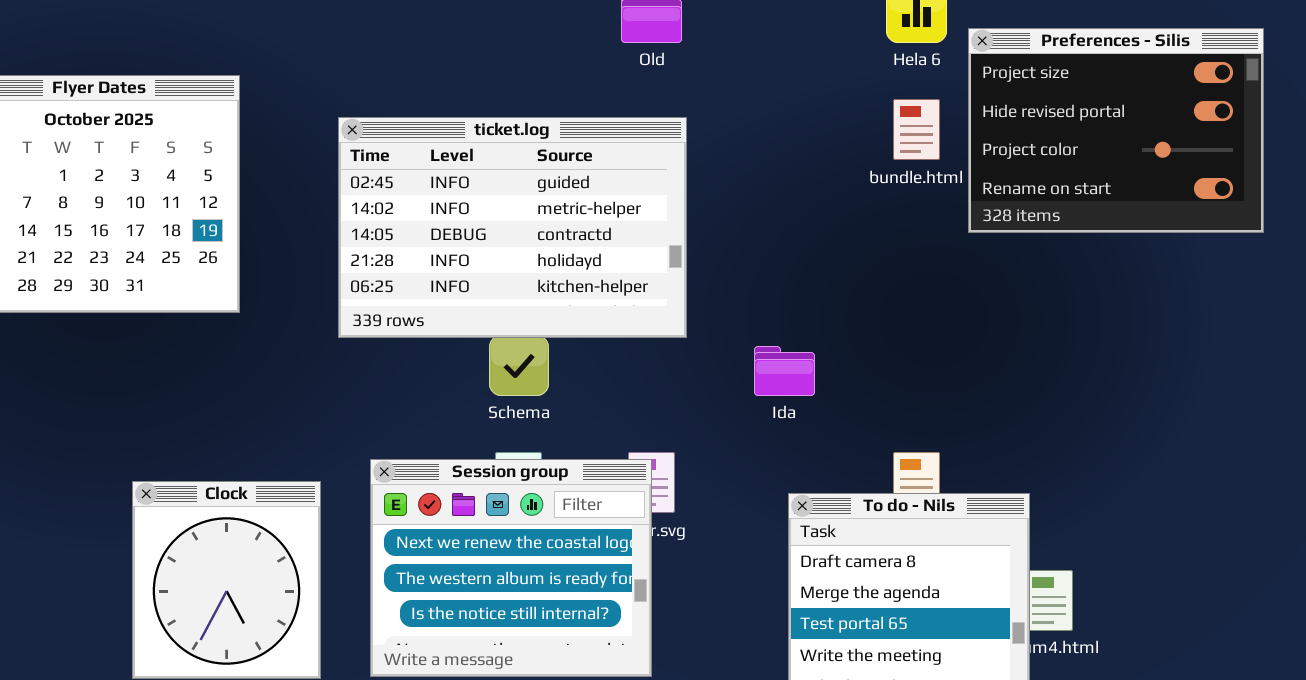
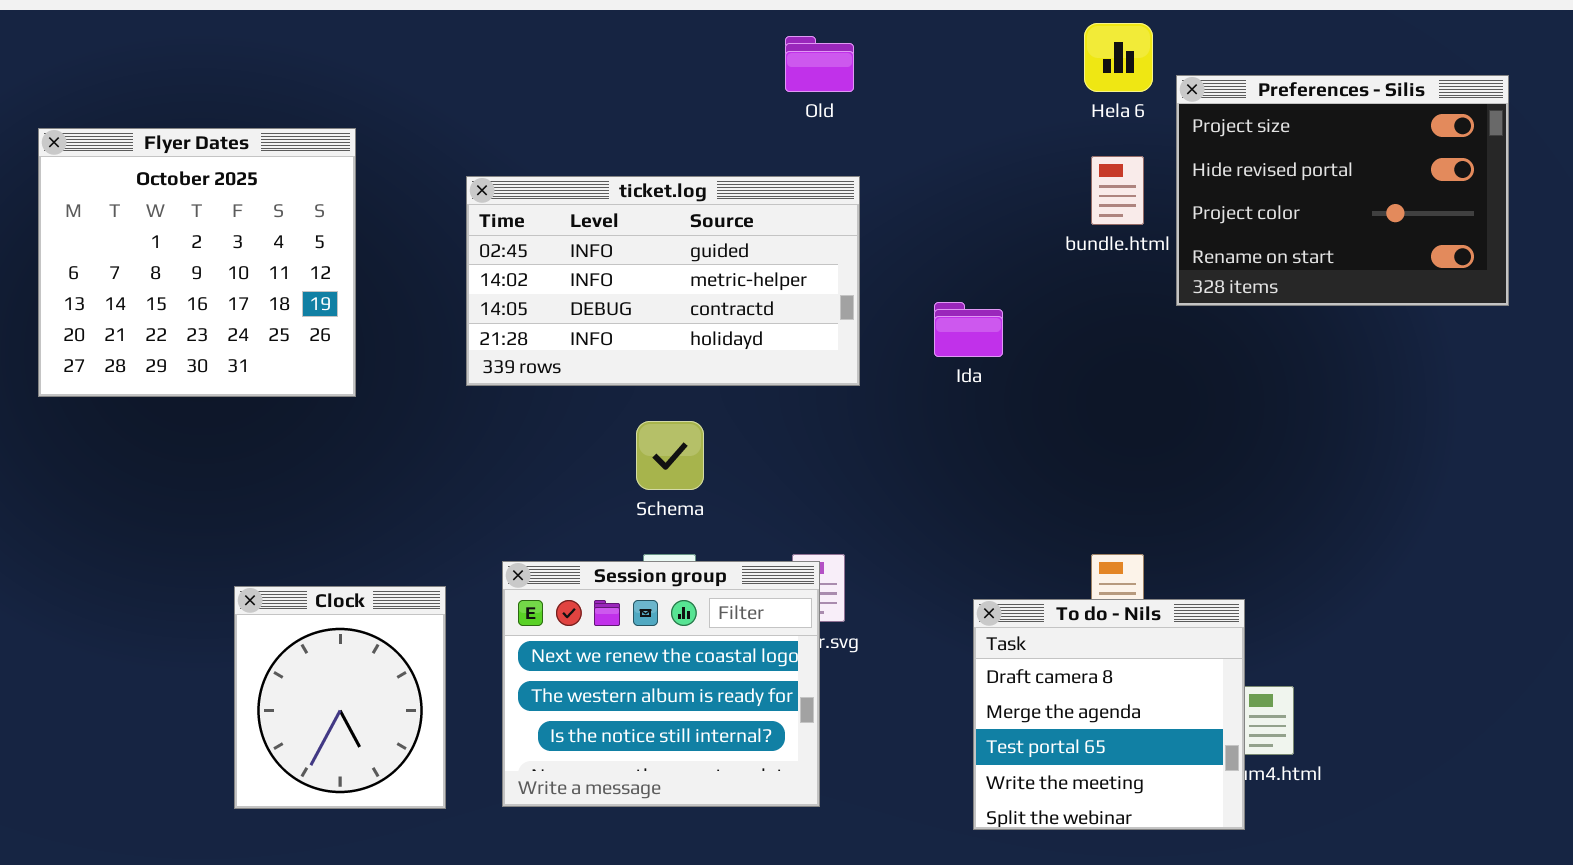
ticket.log: [338,117,687,338] -> [466,176,860,386], resized
Ida: [754,346,815,396] -> [934,302,1003,357], moved

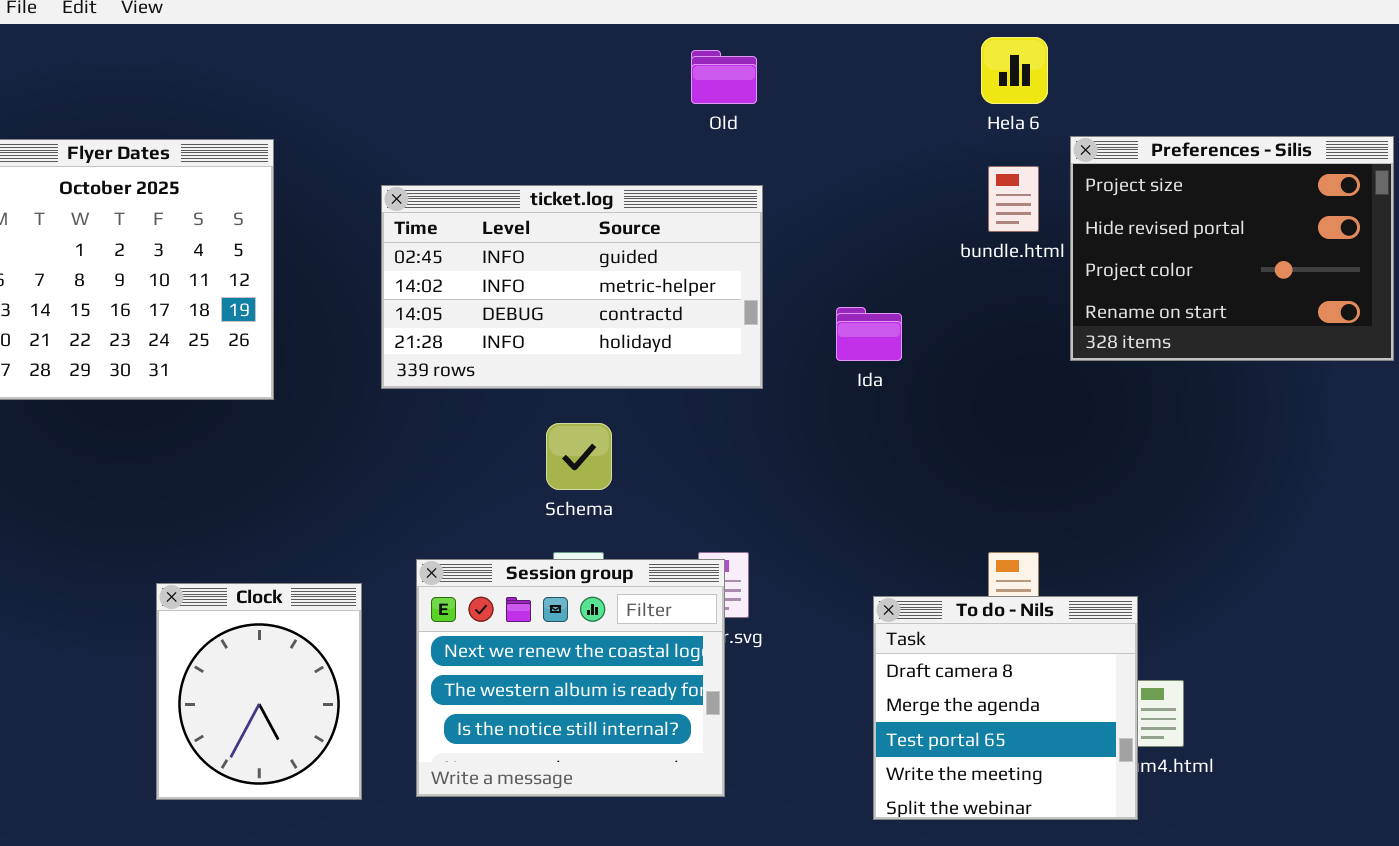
Preferences - Silis: [1176,75,1509,306] -> [1070,136,1394,361], moved

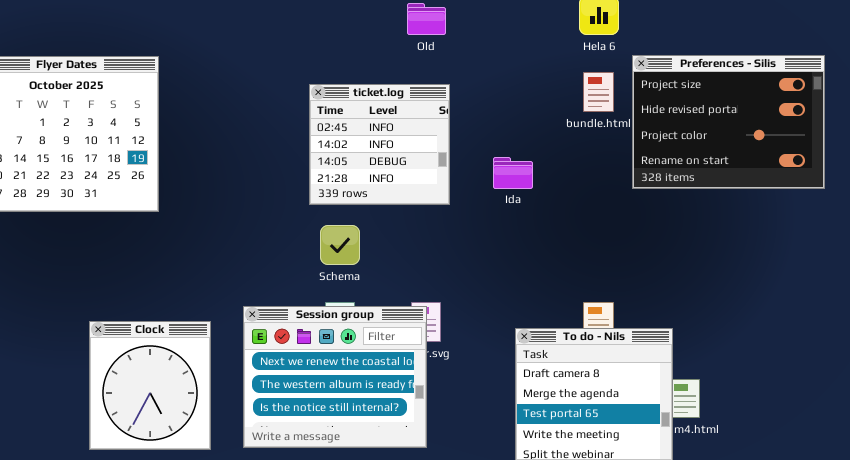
ticket.log: [381,185,763,389] -> [309,84,450,205], resized

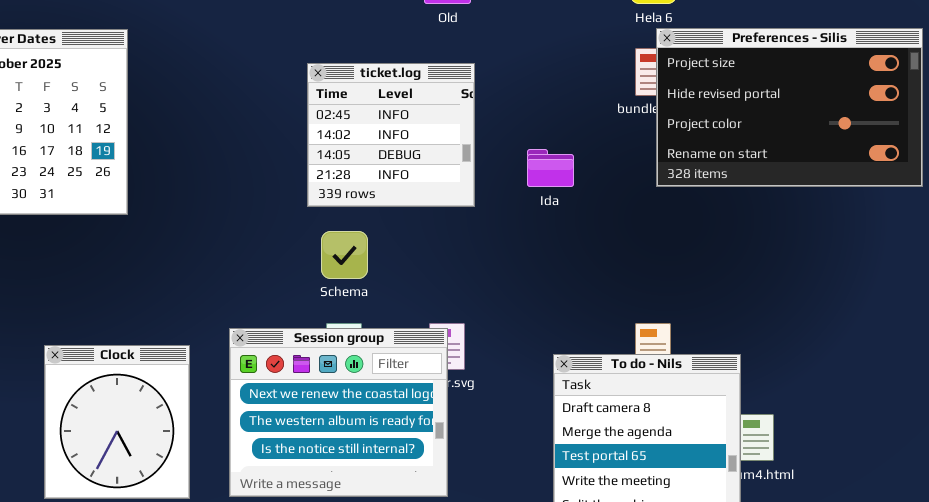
Preferences - Silis: [632,55,825,189] -> [656,28,923,187], resized

